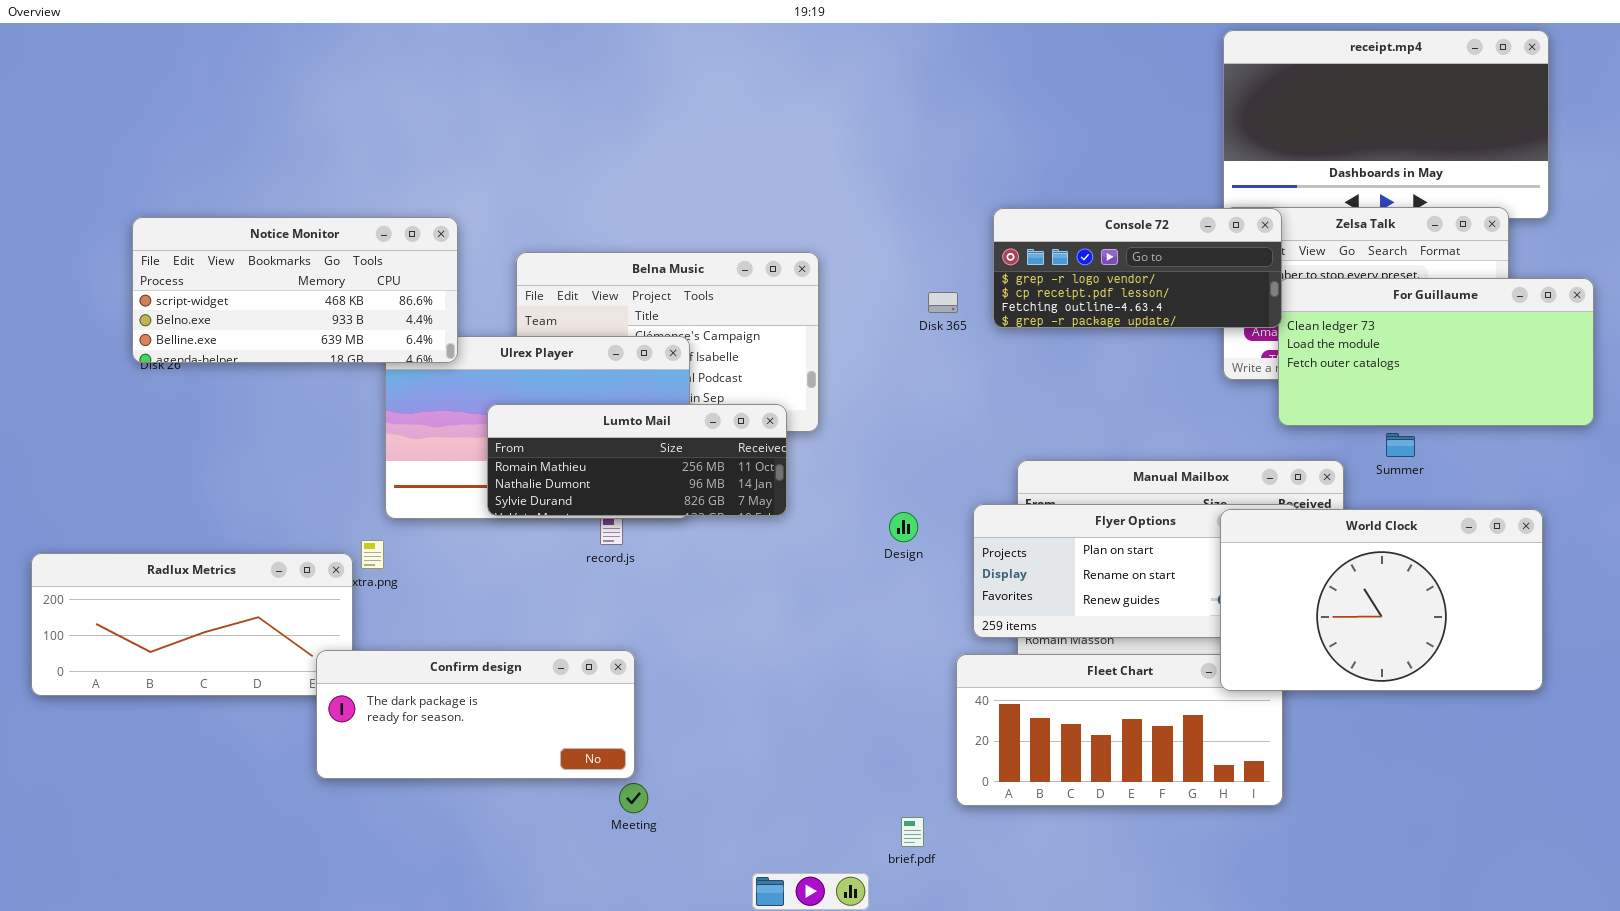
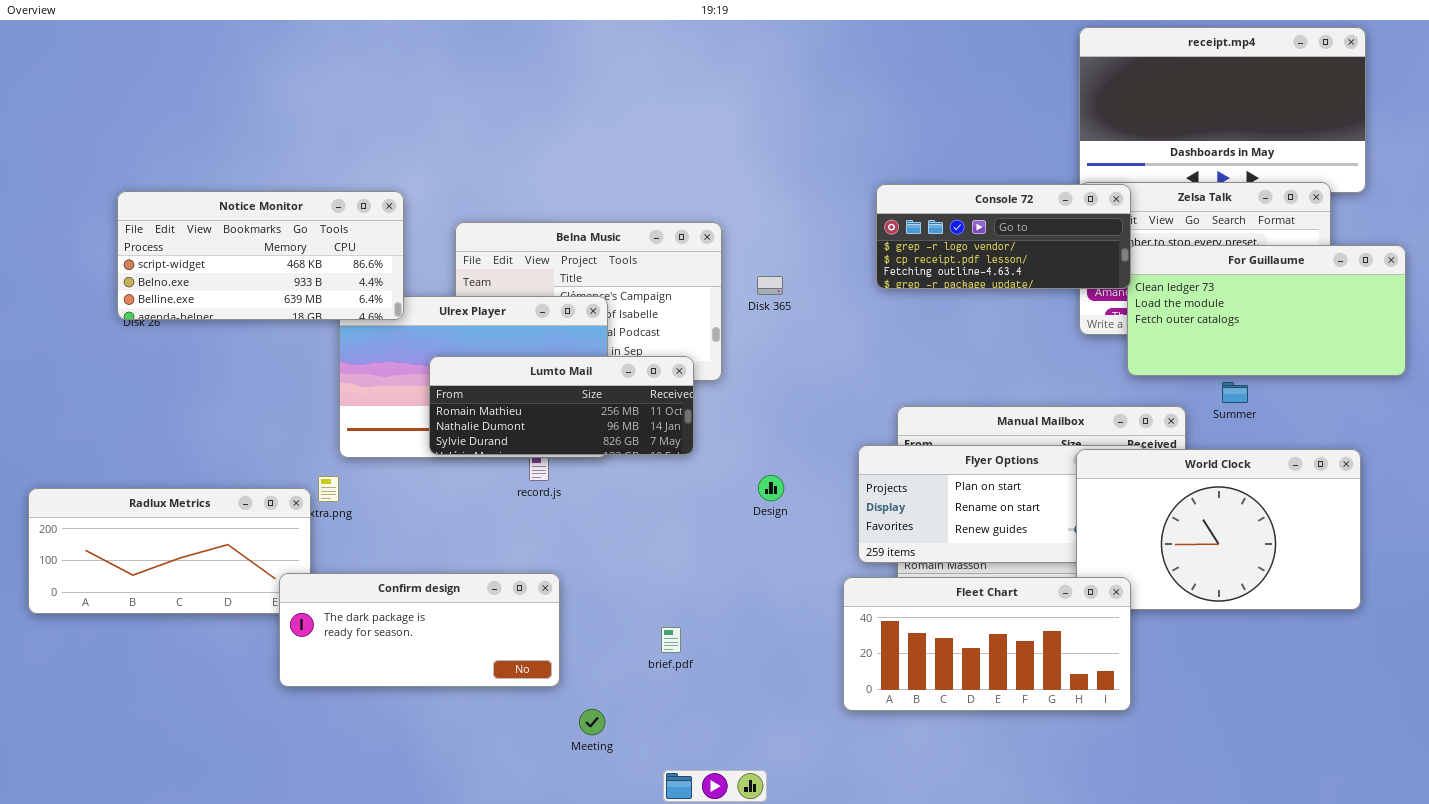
Disk 365: [928,292,958,313] -> [757,276,783,295], moved
Design: [889,512,918,542] -> [758,475,784,501], moved
Fleet Chart: [956,654,1283,806] -> [843,577,1131,711], raised
Meeting: [619,783,648,813] -> [579,709,605,735], moved
brief.pdf: [901,817,924,847] -> [661,627,681,653], moved

